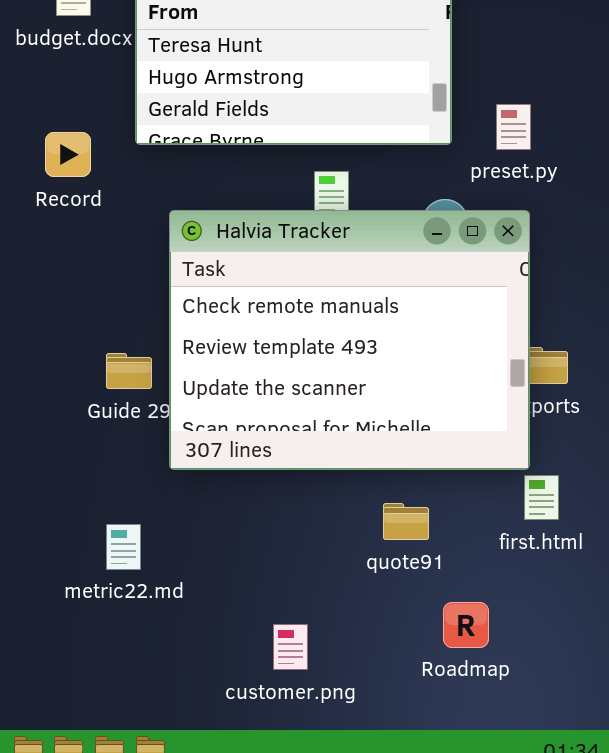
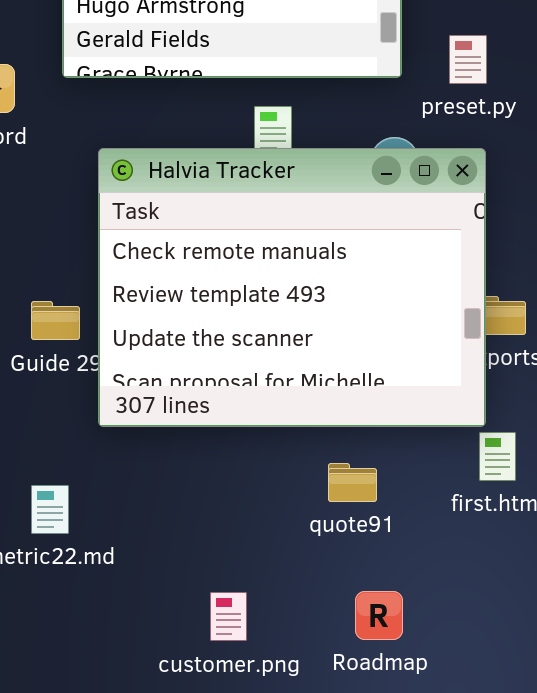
Roadmap: [443,602,489,648] -> [355,591,403,640], moved

